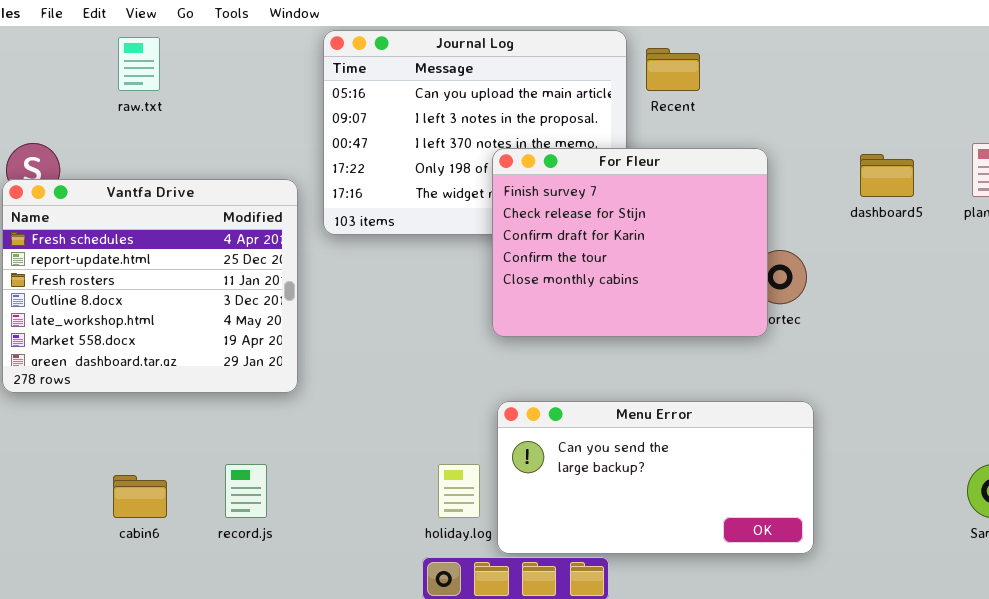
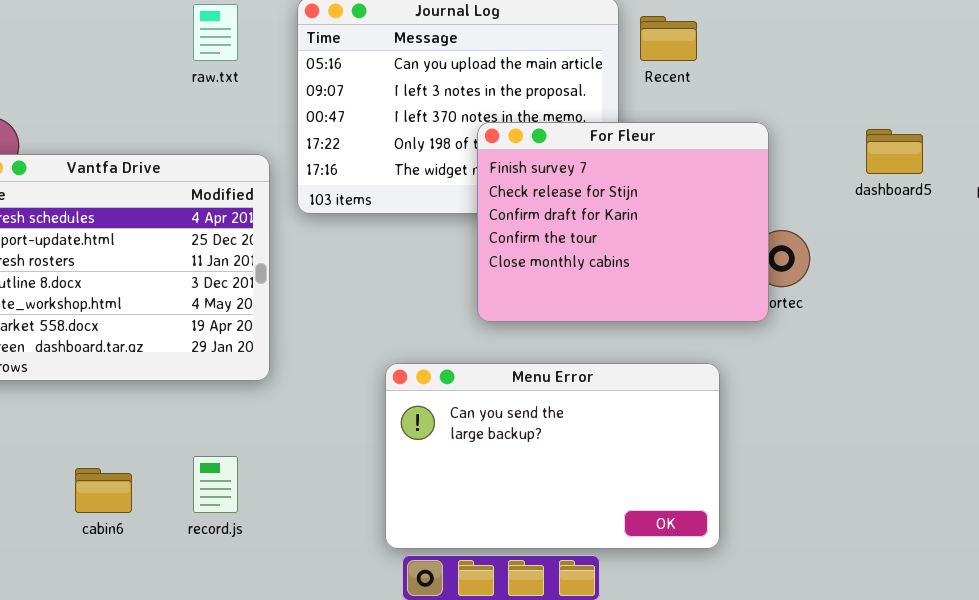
raw.txt: [118,37,160,91] -> [193,4,238,61], moved
Menu Error: [497,401,814,554] -> [385,363,720,549], moved, resized

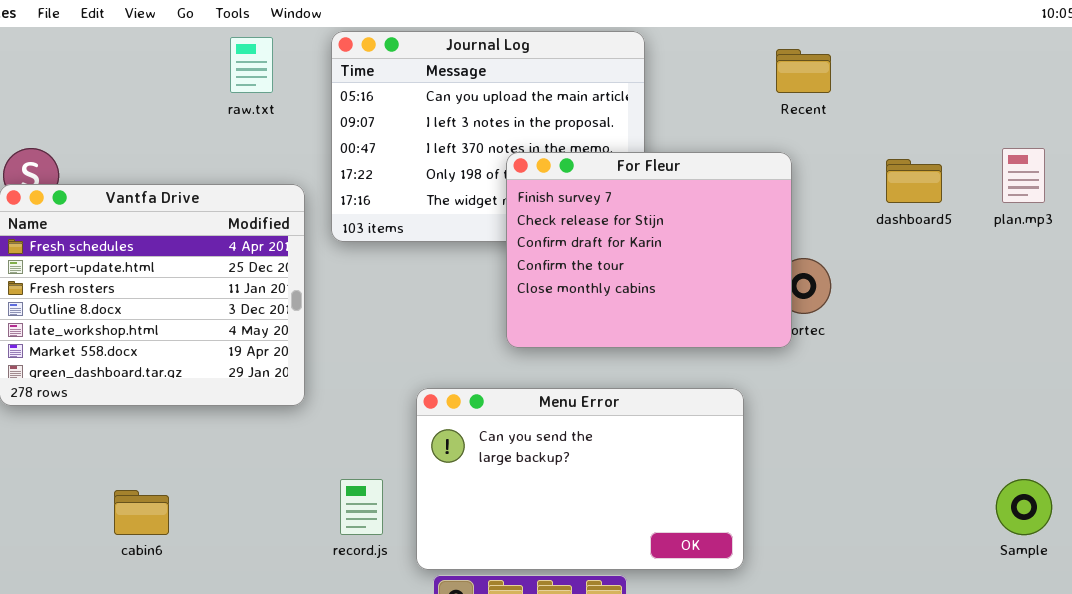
Recent: [640,16,697,61] -> [776,49,831,93], moved
record.js: [193,456,238,513] -> [340,479,383,535], moved

